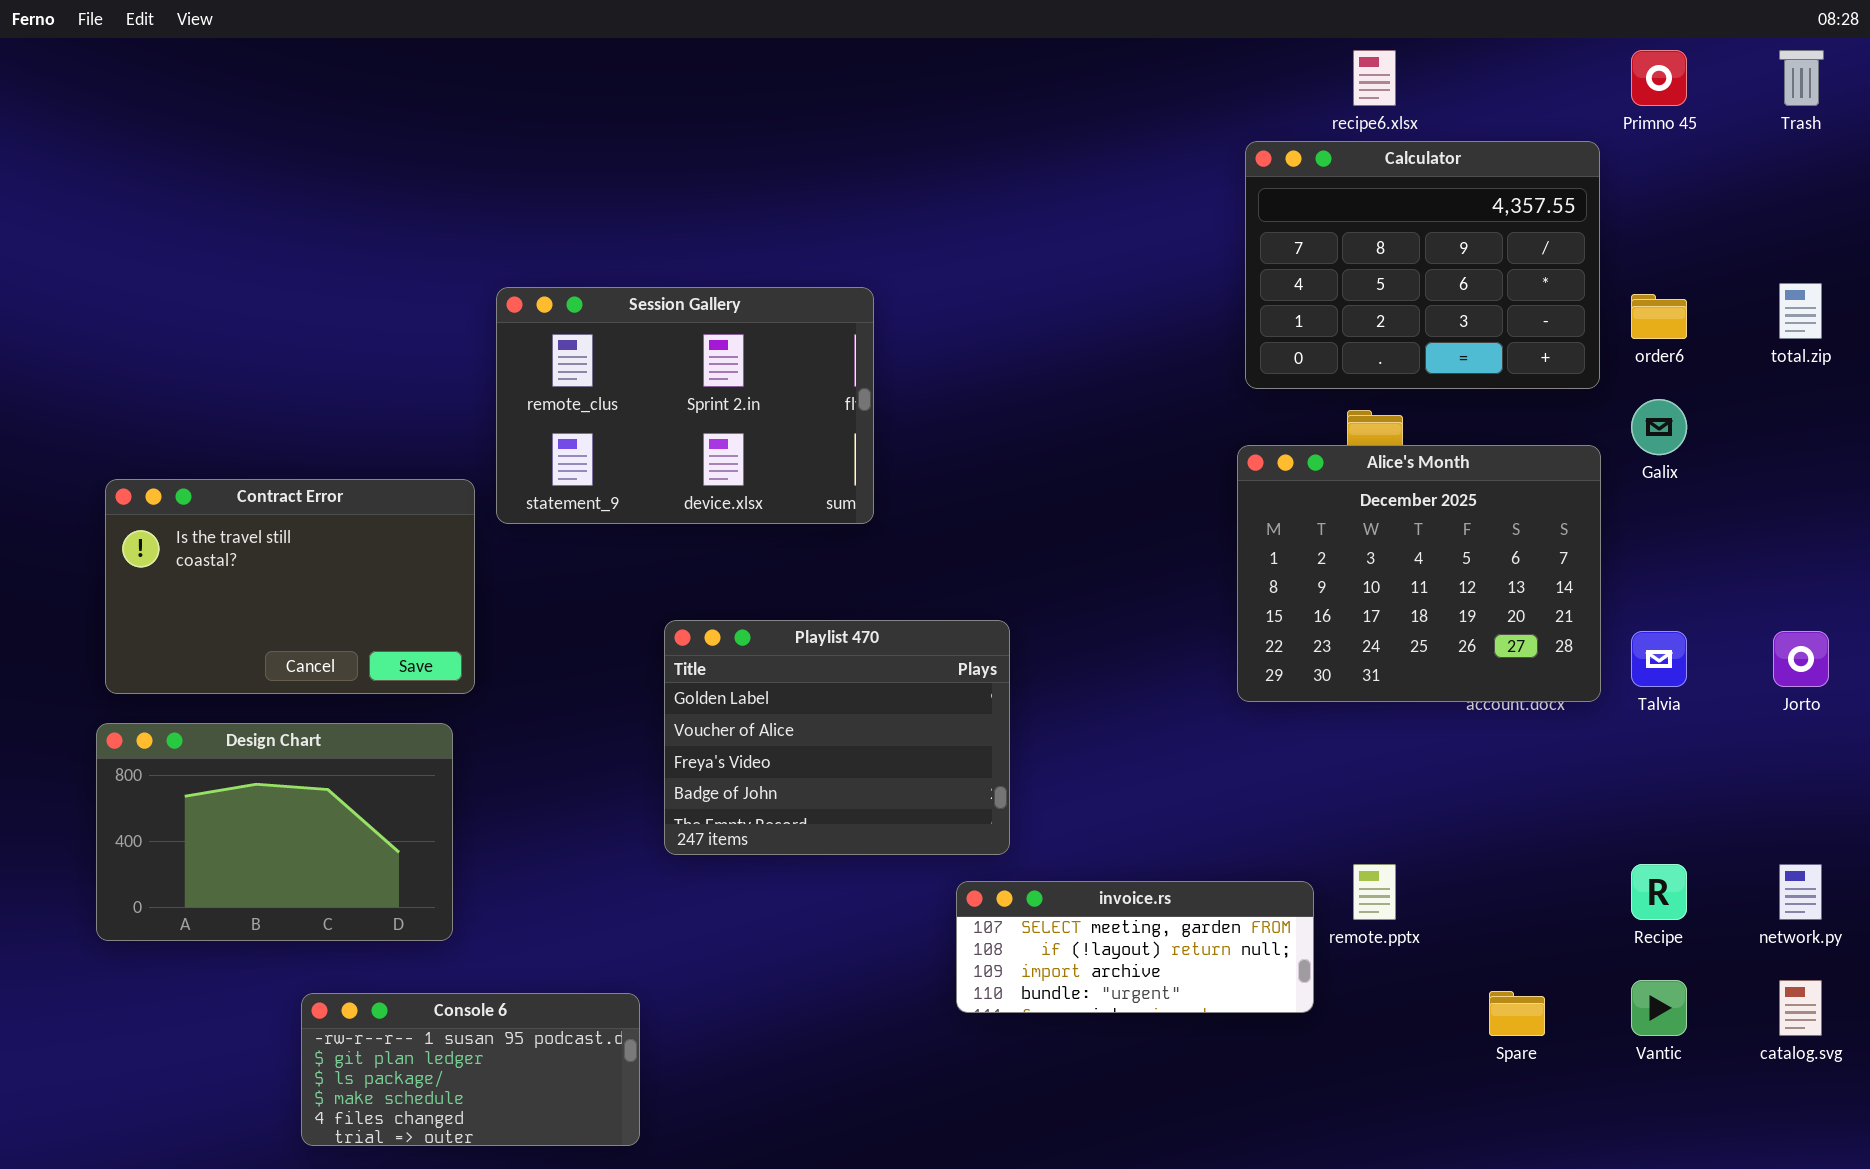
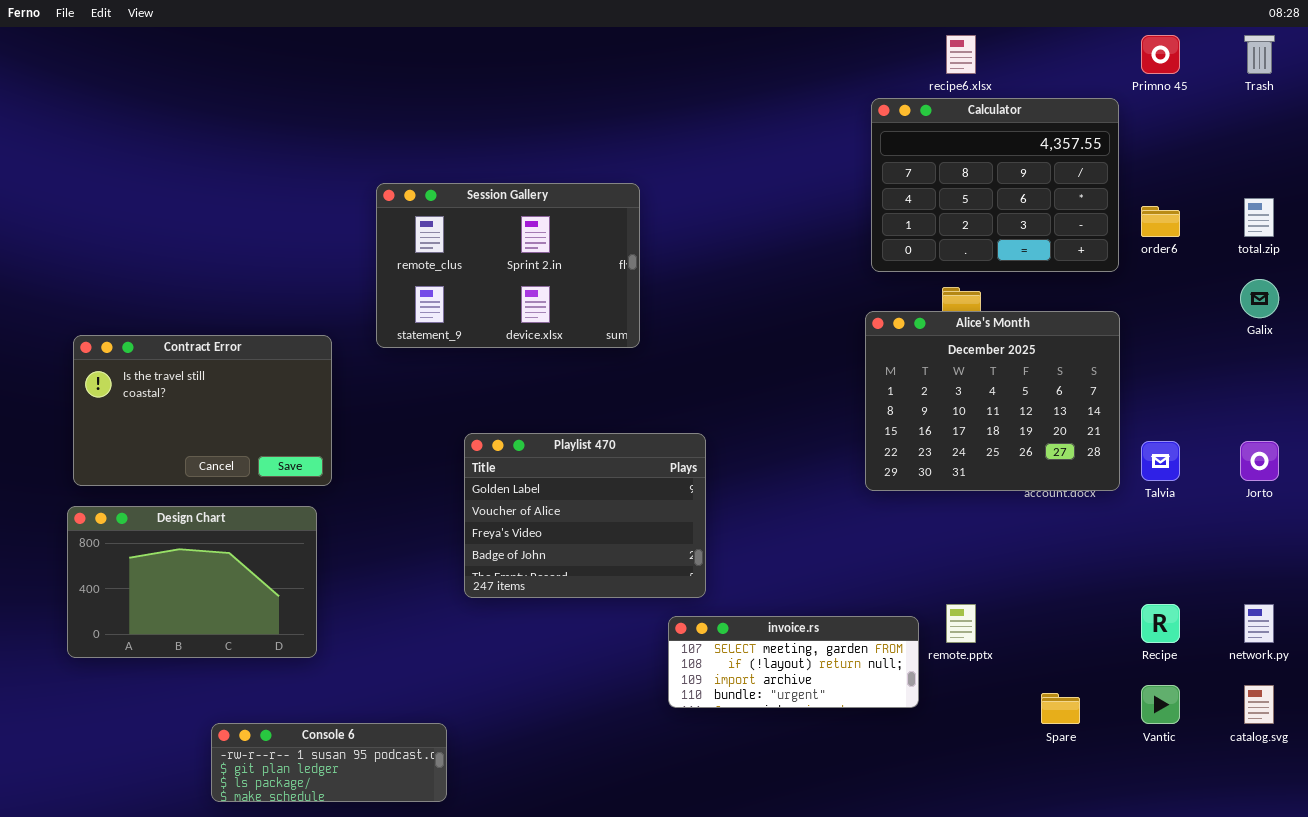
Session Gallery: [496,287,874,524] -> [376,183,640,348], moved
Galix: [1631,399,1687,455] -> [1240,279,1279,318], moved
Console 6: [301,993,640,1146] -> [211,723,447,802], resized

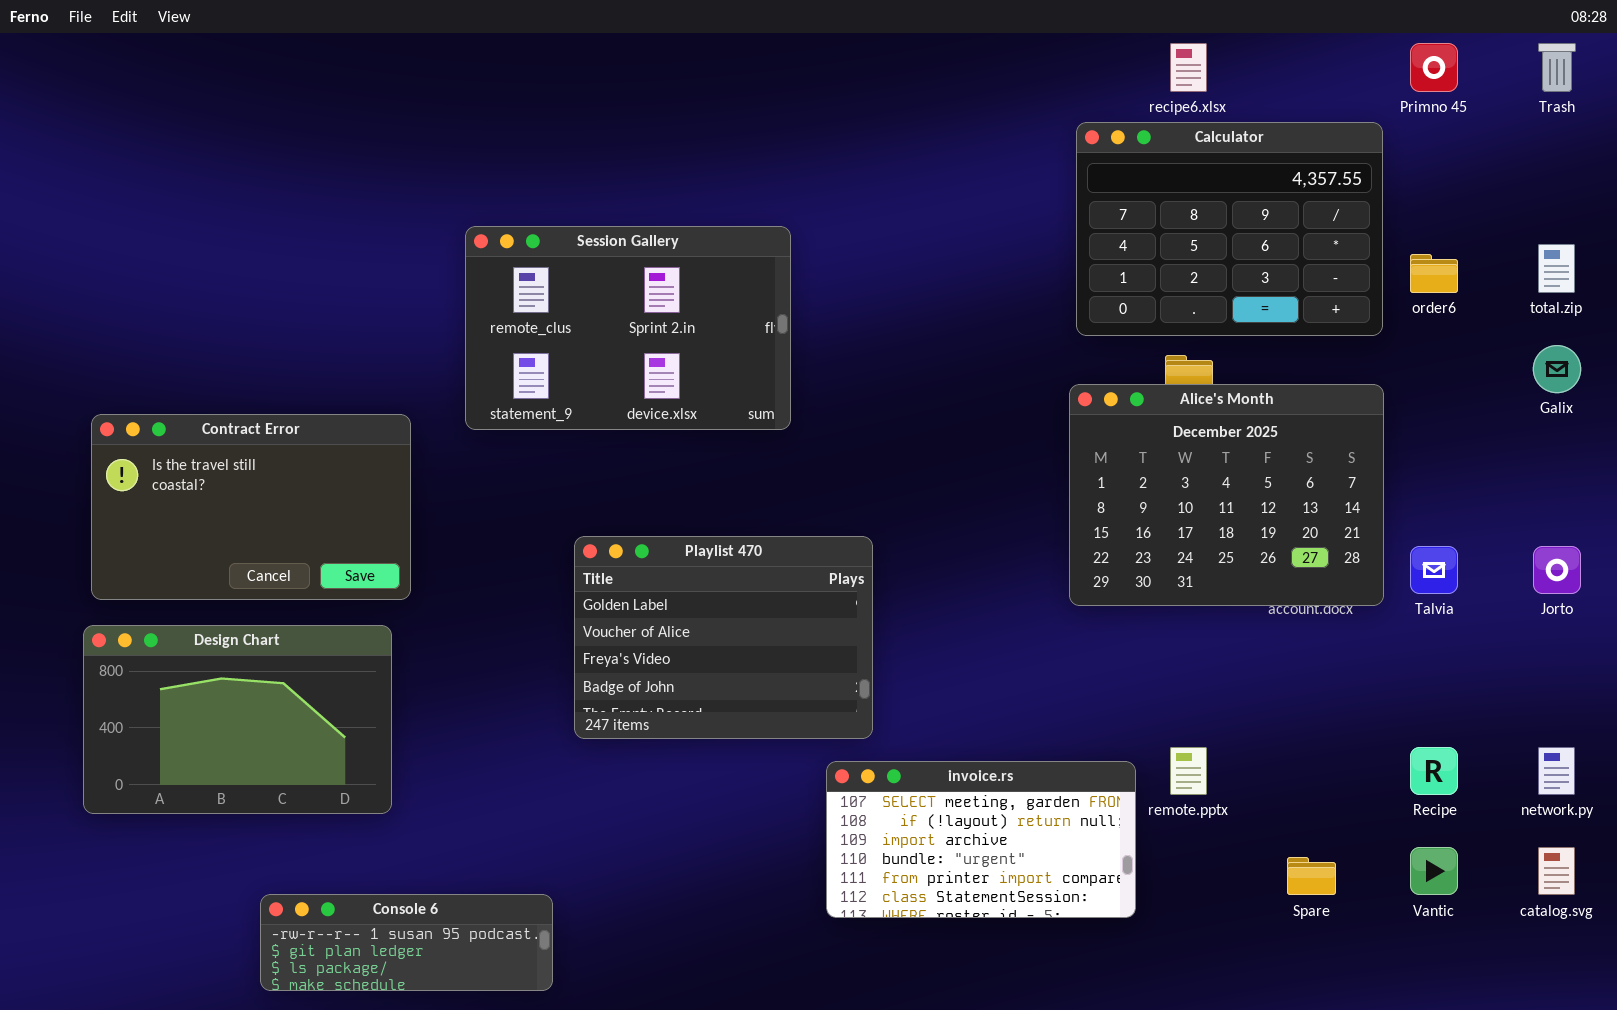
invoice.rs: [668,616,919,708] -> [826,761,1136,918], resized

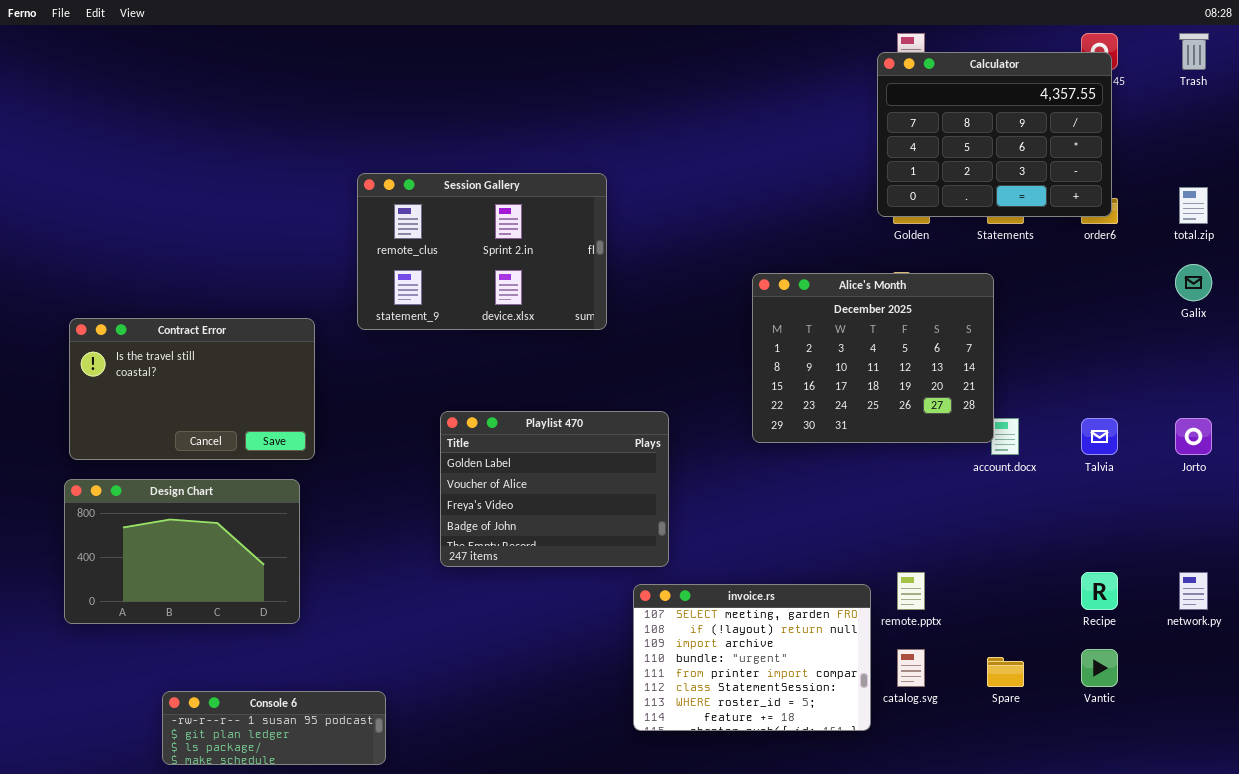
Calculator: [1076,122,1383,336] -> [877,52,1112,217], moved
Alice's Month: [1069,384,1384,606] -> [752,273,994,443], moved
invoice.rs: [826,761,1136,918] -> [633,584,871,731], resized
catalog.svg: [1538,847,1575,895] -> [897,649,925,687], moved
Console 6: [260,894,553,991] -> [162,691,386,765], moved

